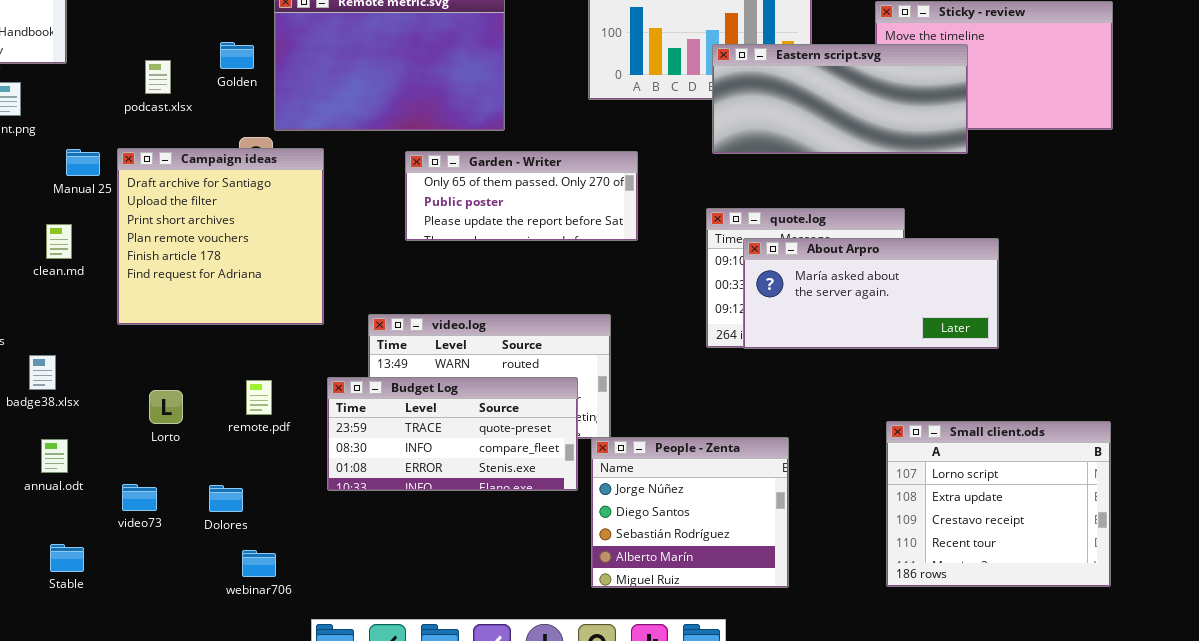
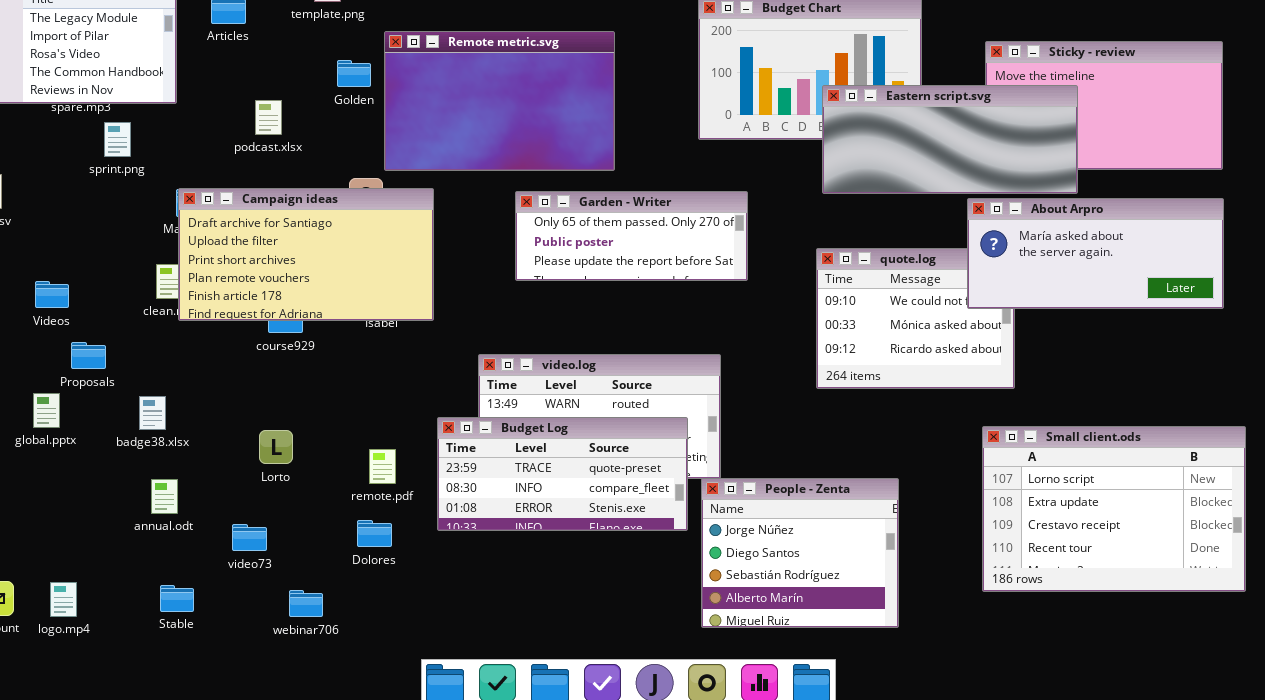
Golden: [220,42,254,69] -> [337,60,371,87], moved
Campaign ideas: [117,148,324,325] -> [178,188,434,321], resized
About Arpro: [743,238,999,349] -> [967,198,1224,309], moved
remote.pdf: [246,380,272,415] -> [369,449,396,484], moved
Small client.ods: [886,421,1111,587] -> [982,426,1246,592], moved, resized
Dolores: [209,485,243,512] -> [357,520,392,547], moved
webinar706: [242,550,276,577] -> [289,590,323,617], moved

